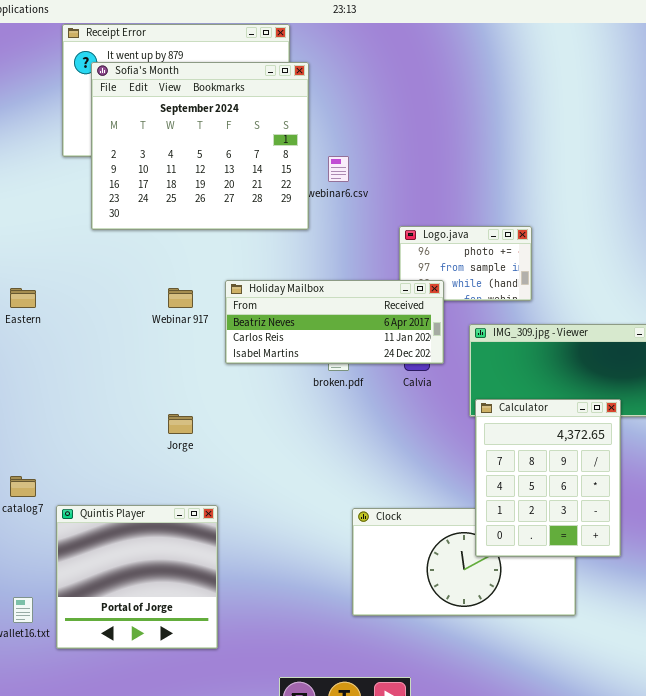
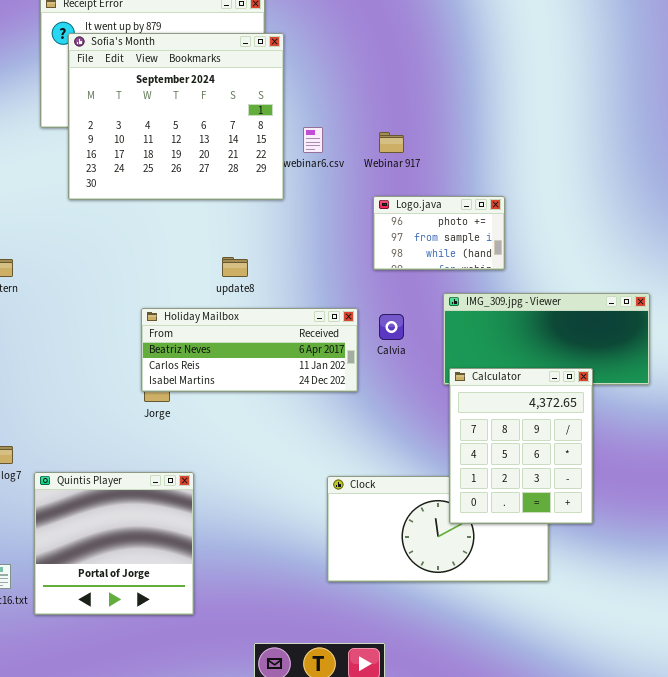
Holiday Mailbox: [225,280,444,364] -> [141,308,358,392], moved
Webinar 917: [168,288,193,308] -> [379,132,404,153], moved

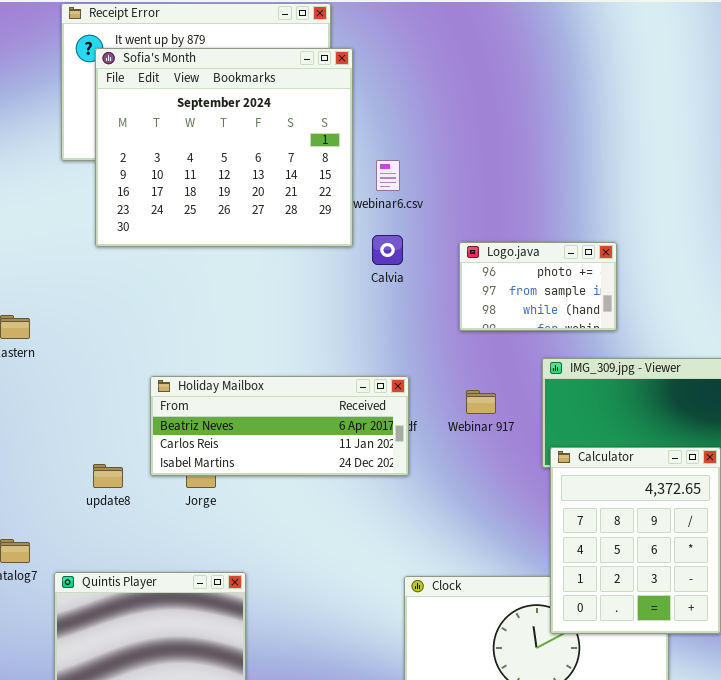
Webinar 917: [379,132,404,153] -> [466,390,496,414], moved
update8: [222,257,248,277] -> [93,464,123,488], moved
Holiday Mailbox: [141,308,358,392] -> [150,376,409,476], moved
Calvia: [379,314,404,340] -> [372,235,403,265], moved

